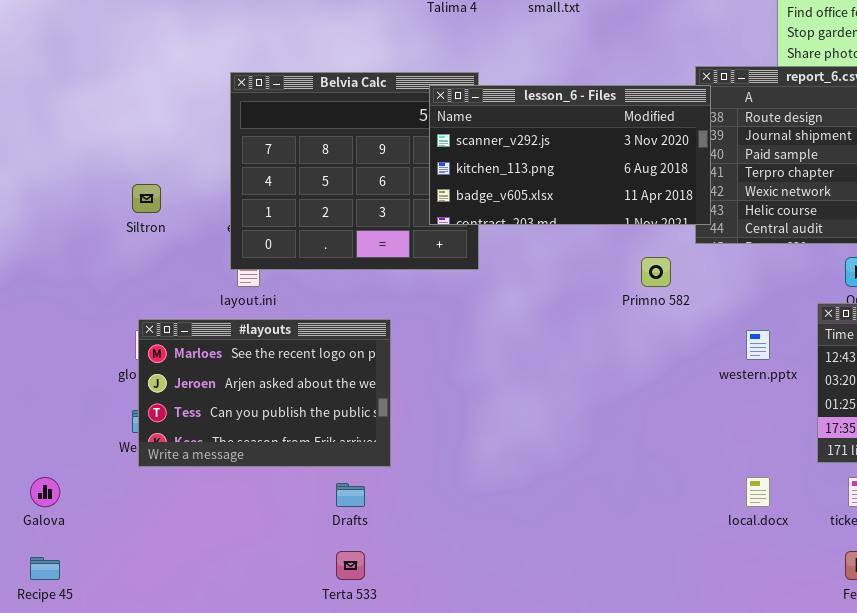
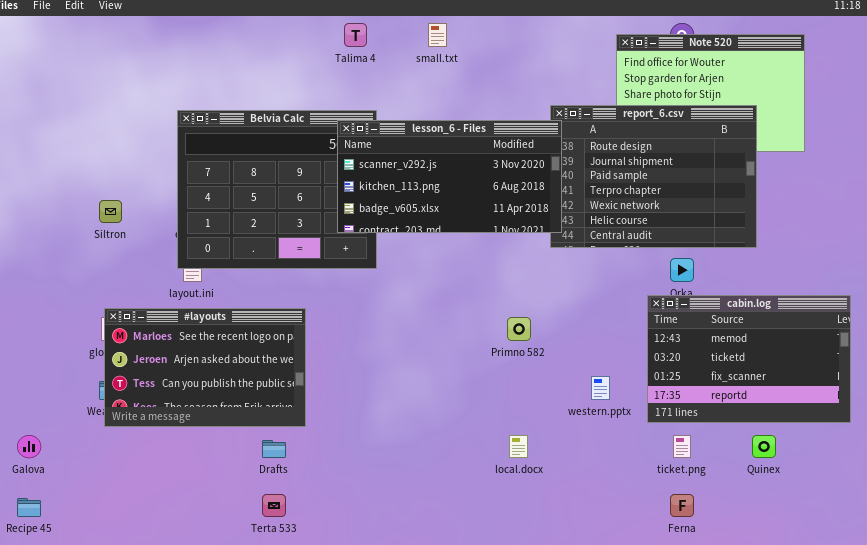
Primno 582: [641,257,671,287] -> [507,317,531,341], moved
western.pptx: [746,330,770,360] -> [591,376,610,400], moved
local.docx: [746,477,770,507] -> [509,435,528,458], moved

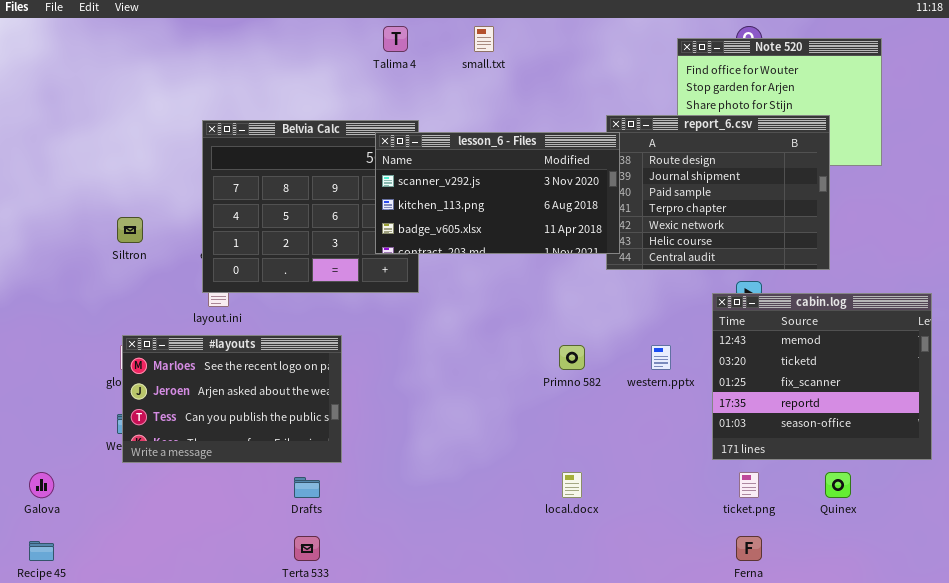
cabin.log: [647,295,851,423] -> [712,293,932,460], resized
western.pptx: [591,376,610,400] -> [651,345,671,370], moved

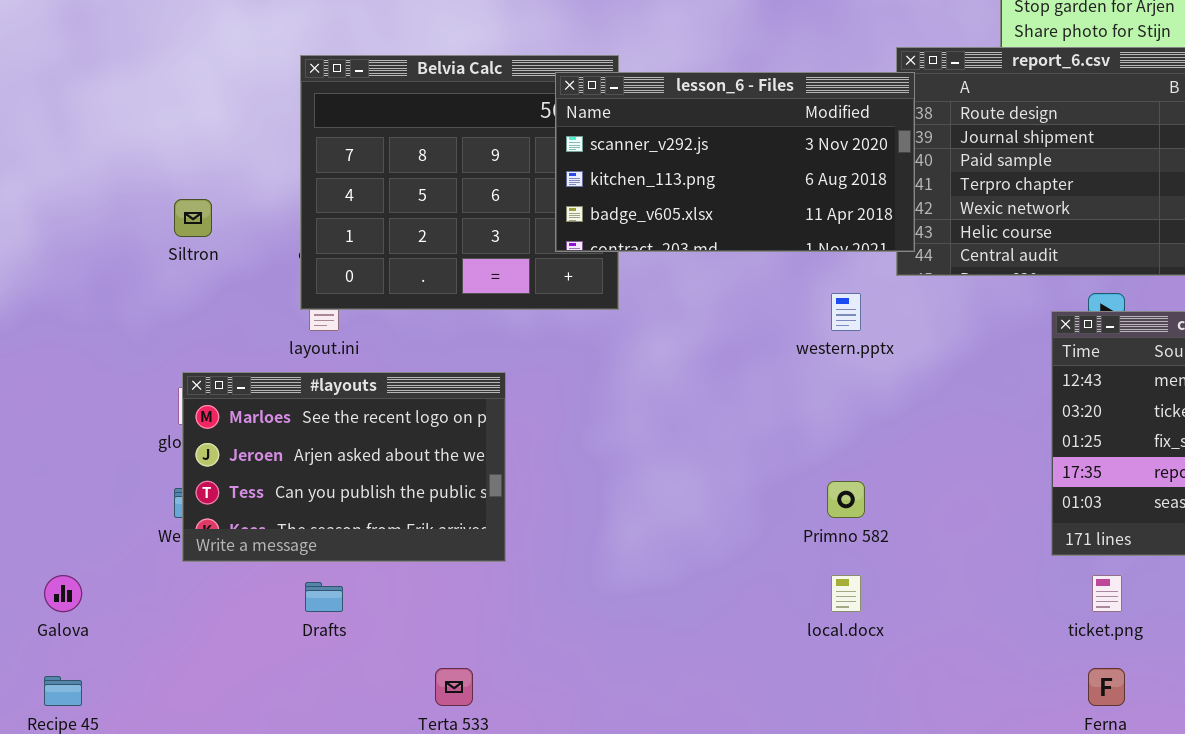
Primno 582: [559,345,585,370] -> [827,481,865,518], moved
western.pptx: [651,345,671,370] -> [831,293,861,331], moved
Drafts: [294,477,320,498] -> [305,582,343,612], moved

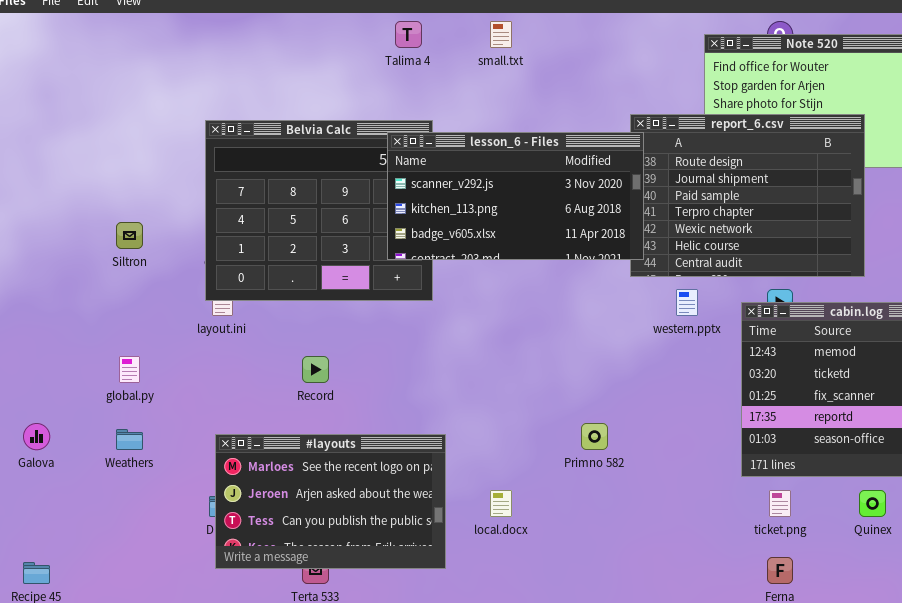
western.pptx: [831,293,861,331] -> [676,289,698,316], moved
#layouts: [182,372,506,562] -> [215,434,446,569], moved
Galova: [44,575,82,612] -> [23,423,50,450], moved
local.docx: [831,575,861,612] -> [490,490,512,517], moved

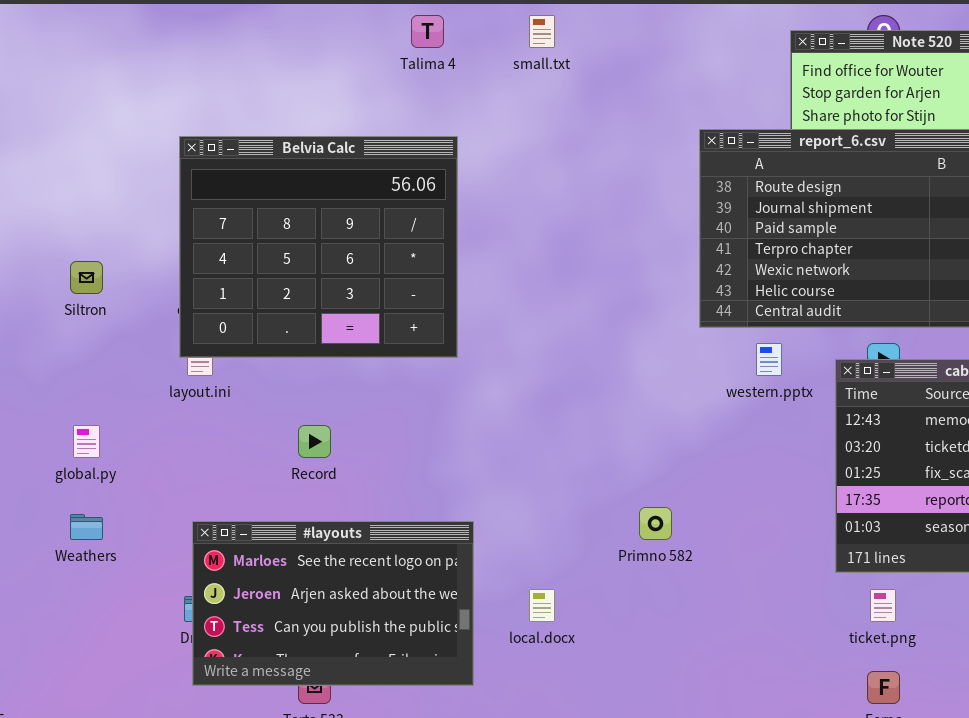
lesson_6 - Files: [387,132,644,260] -> none, closed

